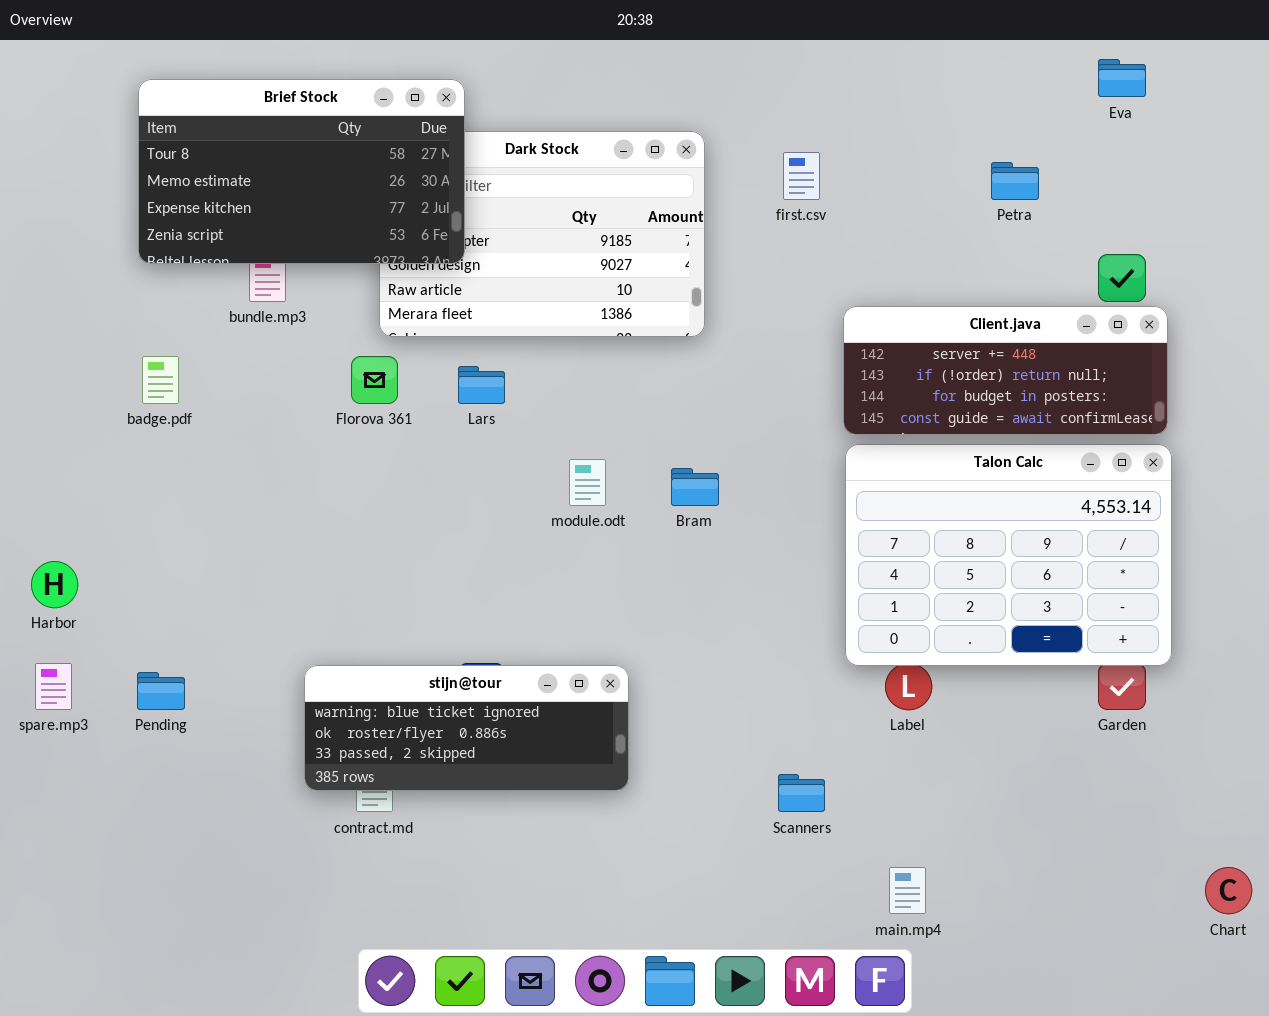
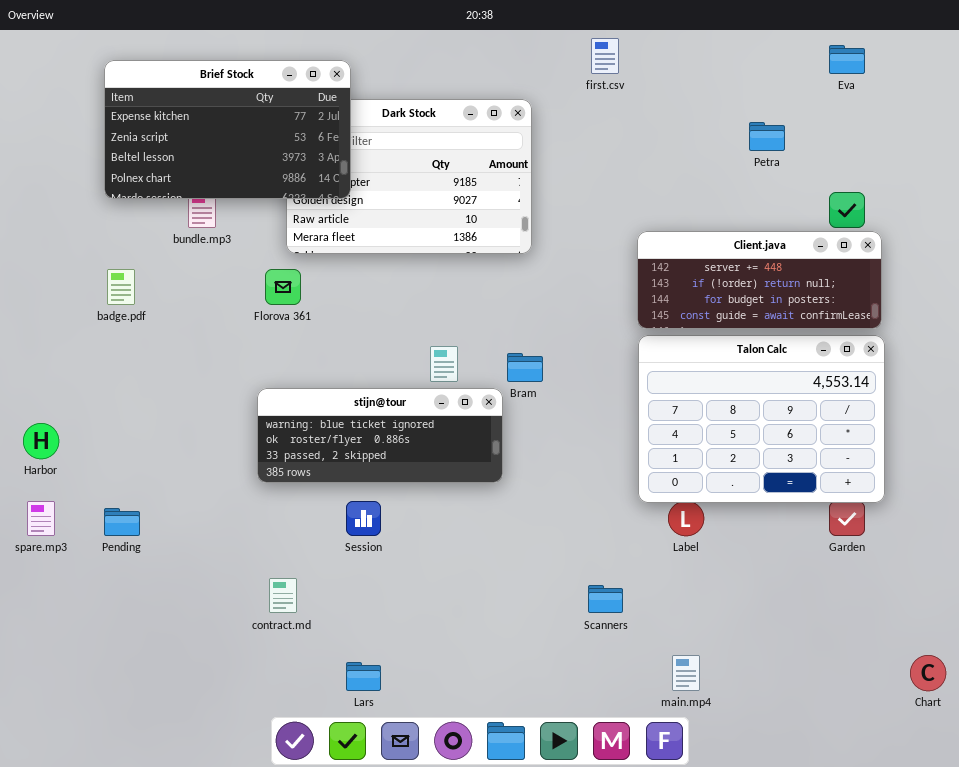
Brief Stock: [138,79,465,264] -> [104,60,351,199], scrolled down 2 rows
first.csv: [783,152,820,200] -> [591,38,619,74], moved
Lars: [458,366,505,404] -> [346,662,381,691], moved
stijn@tour: [304,665,629,791] -> [257,388,503,483], moved

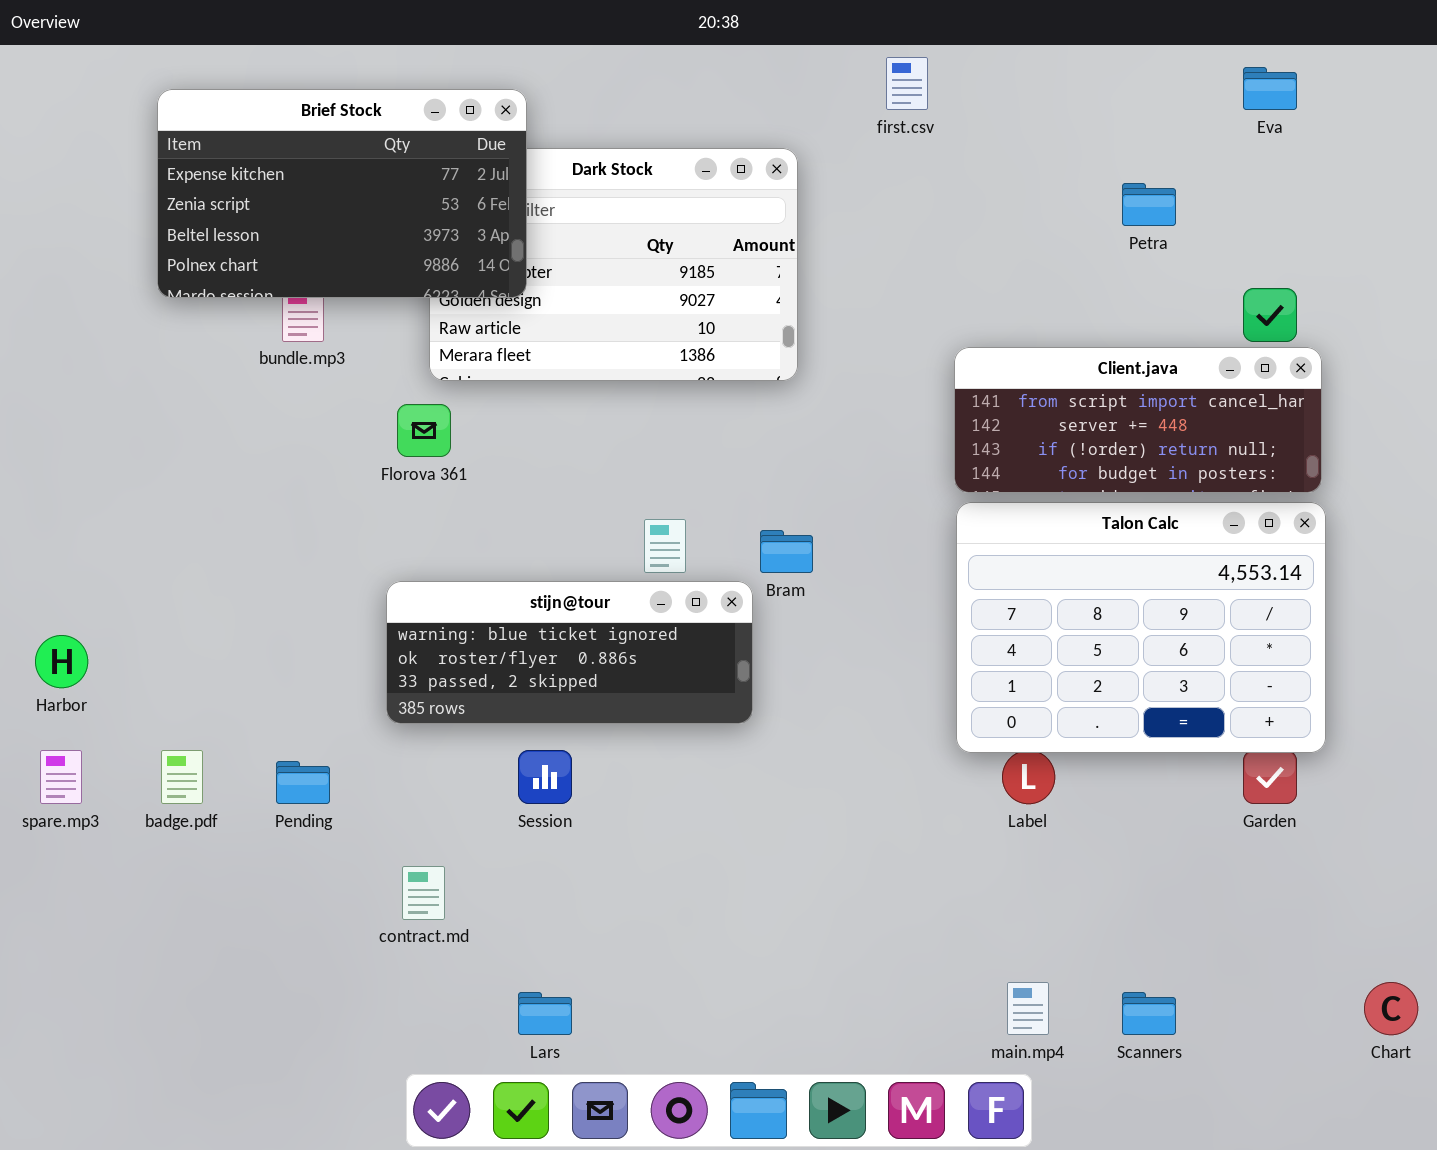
Client.java: [637,231,882,329] -> [954,347,1322,493], scrolled up 1 row
badge.pdf: [107,269,135,305] -> [161,750,203,804], moved
Pending: [104,508,140,536] -> [276,761,330,804], moved
Scanners: [588,585,623,613] -> [1122,992,1176,1035], moved

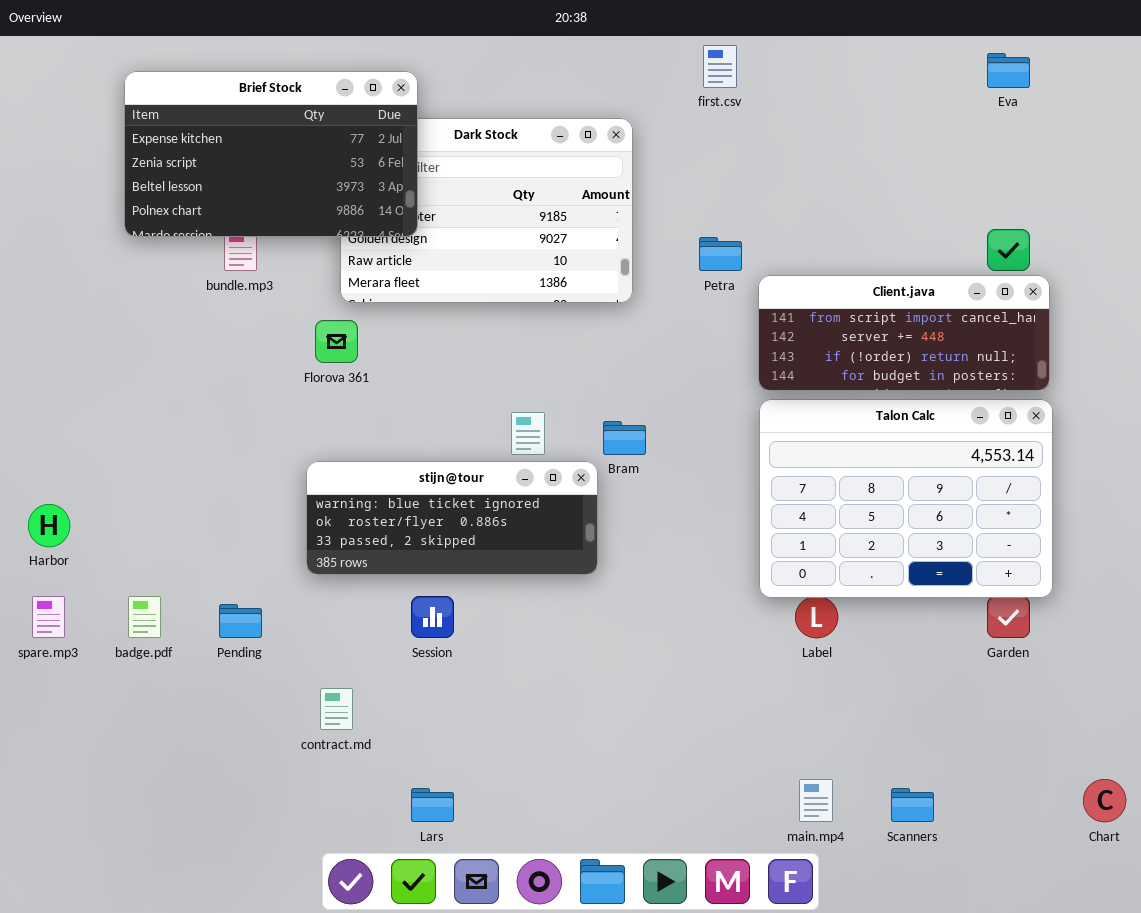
Petra: [1122,183,1176,226] -> [699,237,742,271], moved

